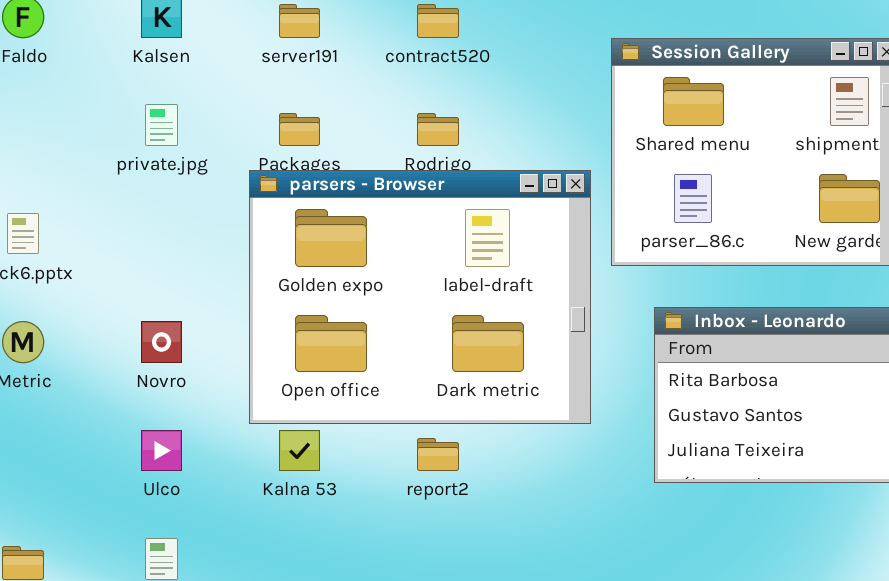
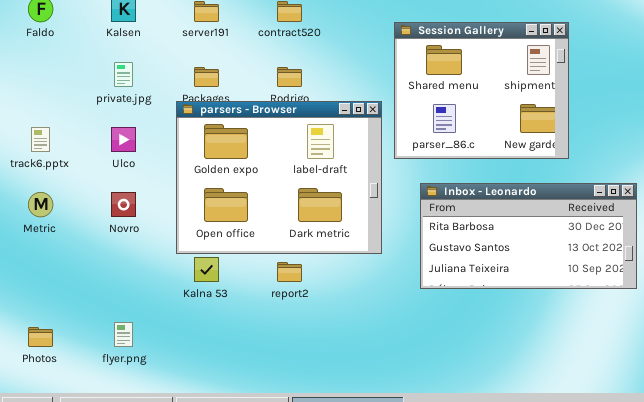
Ulco: [141,430,182,471] -> [111,127,136,152], moved

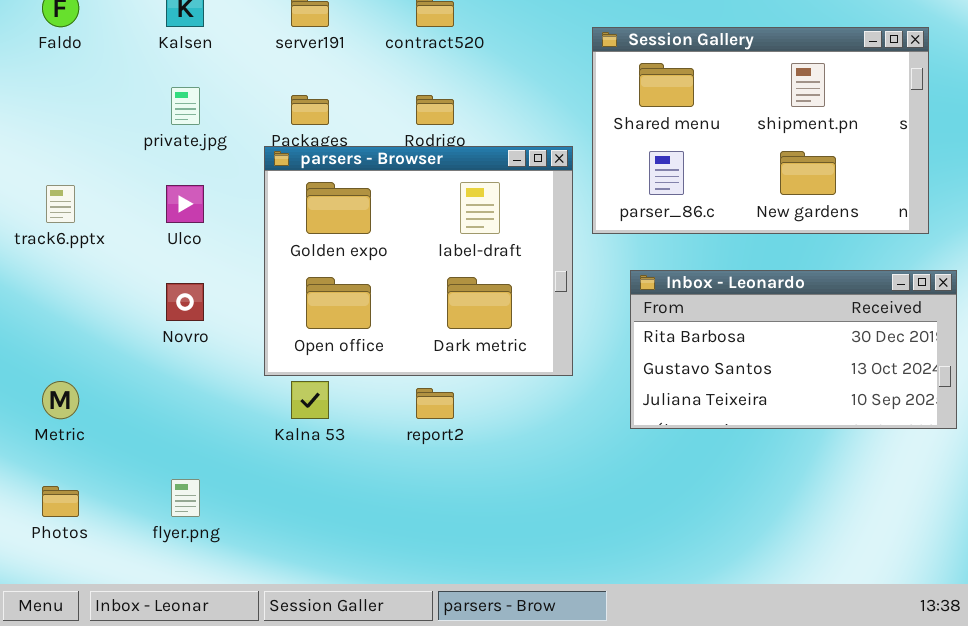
Session Gallery: [394,22,569,159] -> [592,27,929,234], resized
Metric: [28,192,53,217] -> [42,381,79,419], moved

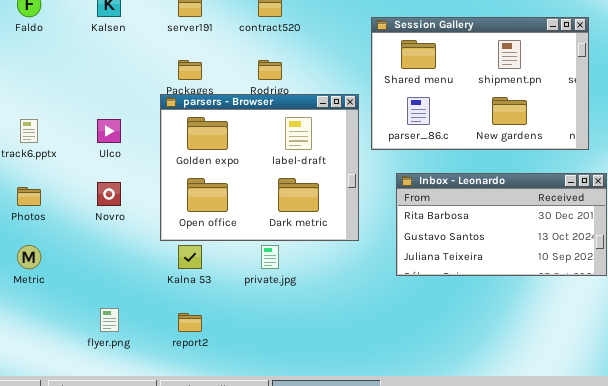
private.jpg: [171,87,200,125] -> [261,245,279,269], moved
report2: [416,388,454,419] -> [178,313,202,332], moved
Photos: [42,486,79,517] -> [17,187,41,206], moved

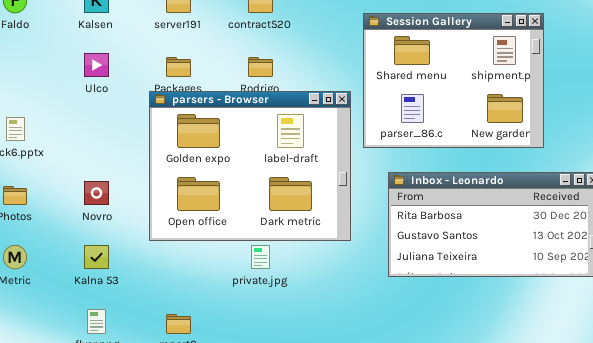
Session Gallery: [371,17,589,150] -> [363,13,544,148], resized
Ulco: [97,119,121,143] -> [84,53,109,77], moved
Kalna 53: [178,245,202,269] -> [84,245,109,269], moved

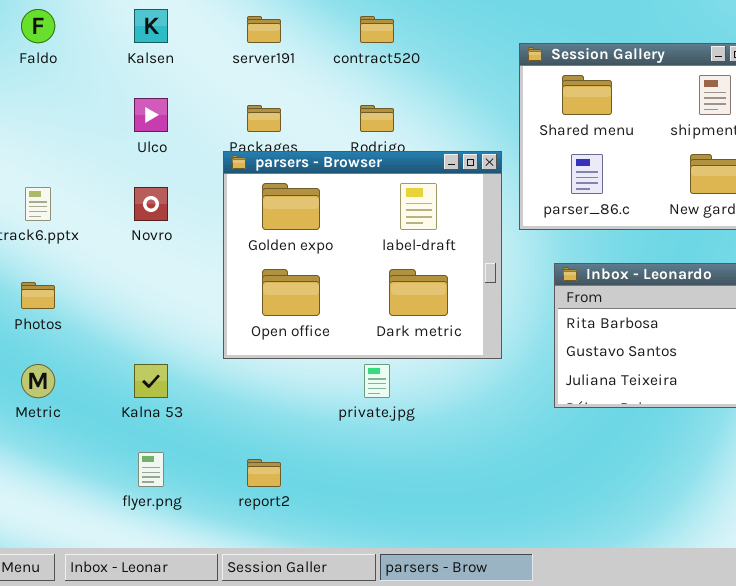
Novro: [84,181,109,205] -> [134,187,168,221], moved

